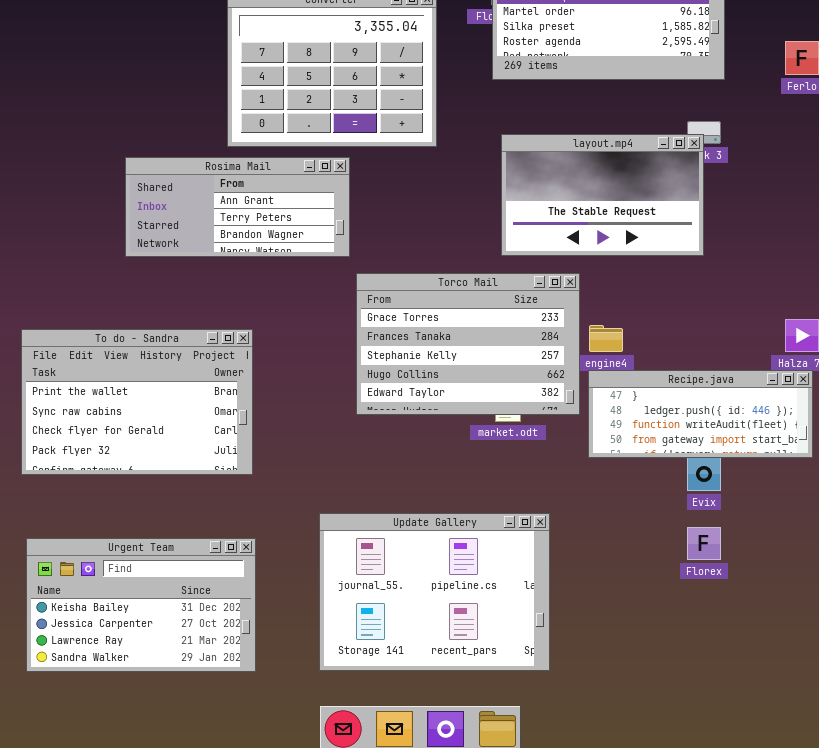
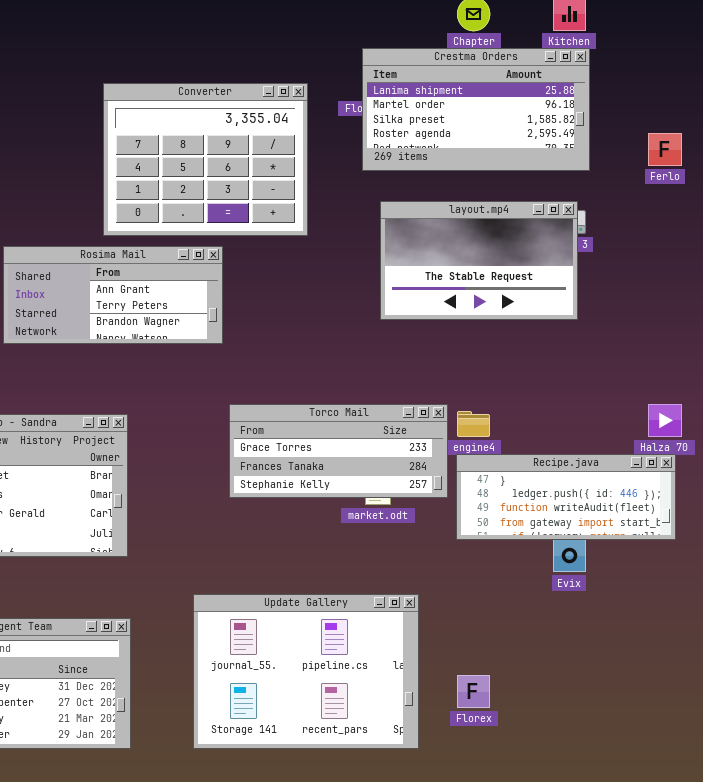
layout.mp4: [501,134,704,256] -> [380,201,578,320], moved
Torco Mail: [356,273,580,415] -> [229,404,448,498], resized
Florex: [687,527,721,560] -> [457,675,490,708], moved

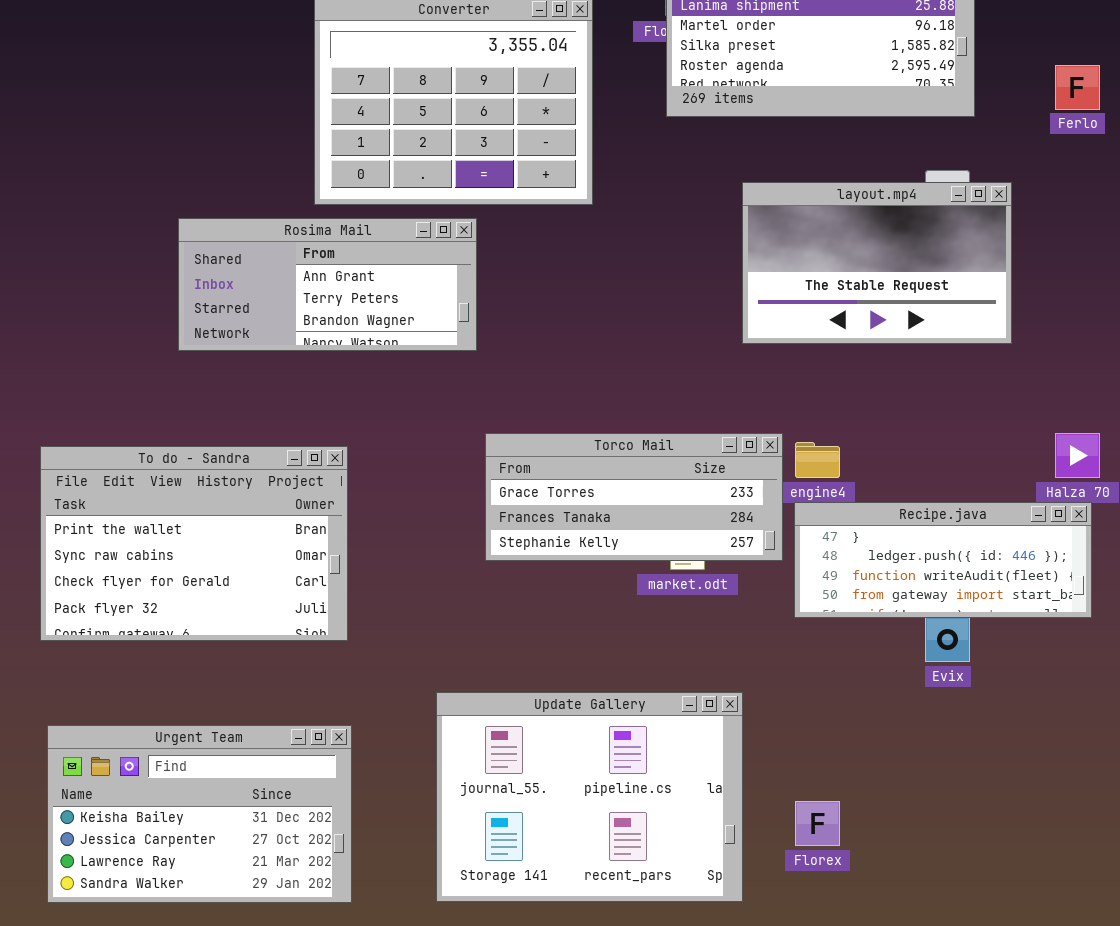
layout.mp4: [380,201,578,320] -> [742,182,1012,344], moved

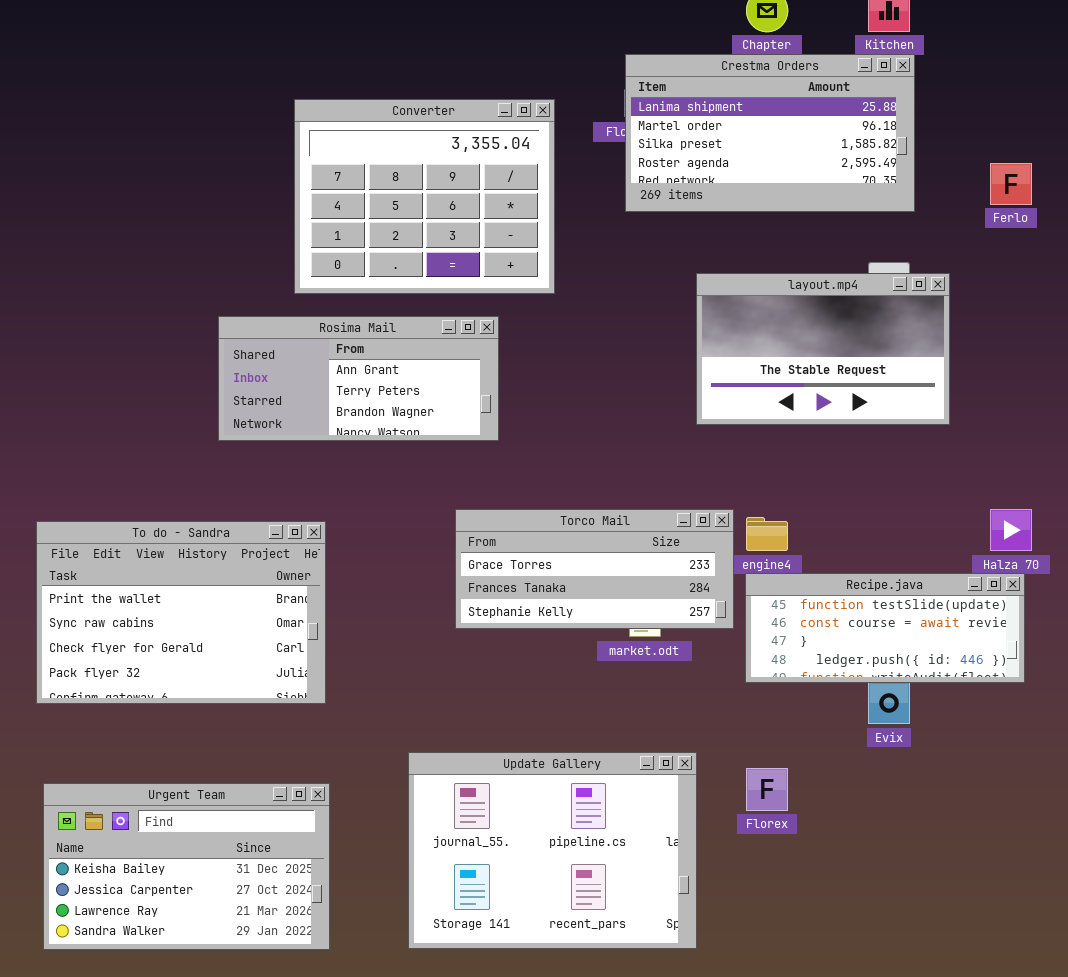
Rosima Mail: [178,218,477,351] -> [218,316,499,441], moved
Recipe.java: [794,502,1092,618] -> [745,573,1025,683], scrolled up 2 rows
Florex: [795,801,840,846] -> [746,768,788,811], moved

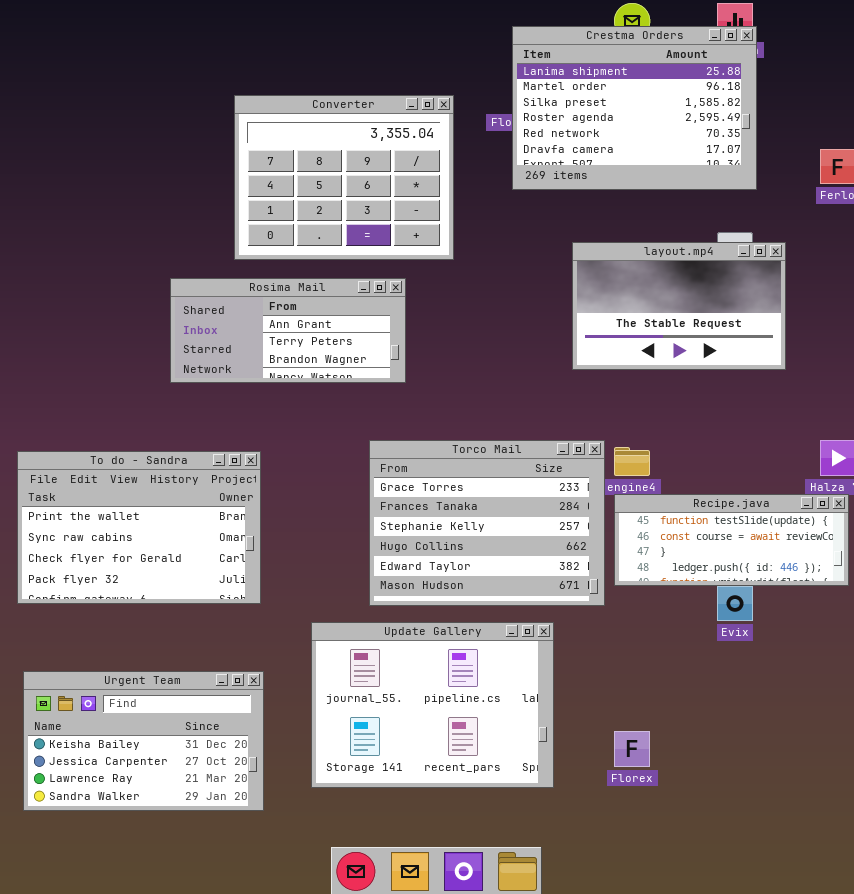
Crestma Orders: [625,54,915,212] -> [512,26,757,190], resized
Torco Mail: [455,509,734,629] -> [369,440,605,606], resized
Update Gallery: [408,752,697,949] -> [311,622,554,788], moved
Florex: [746,768,788,811] -> [614,731,650,767], moved

